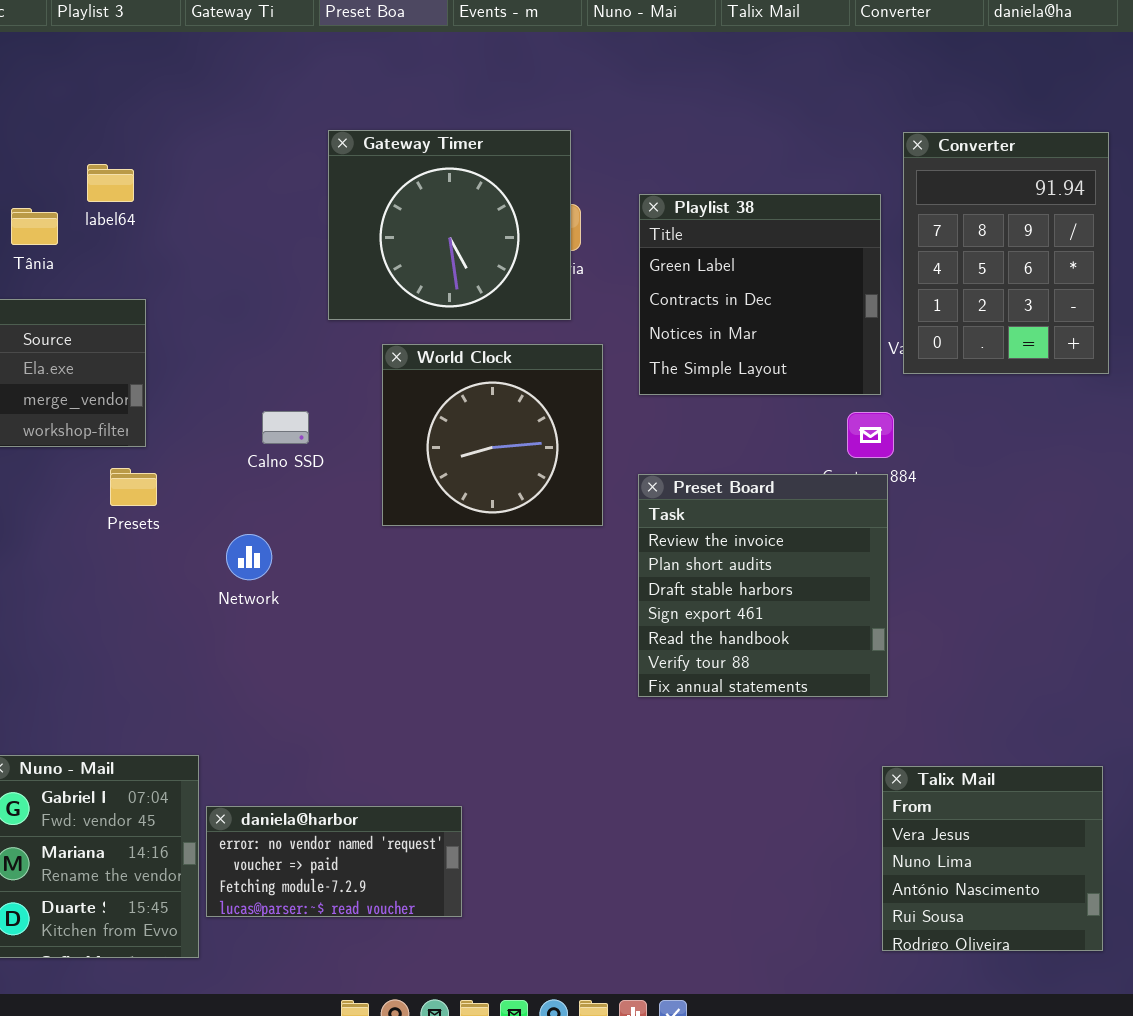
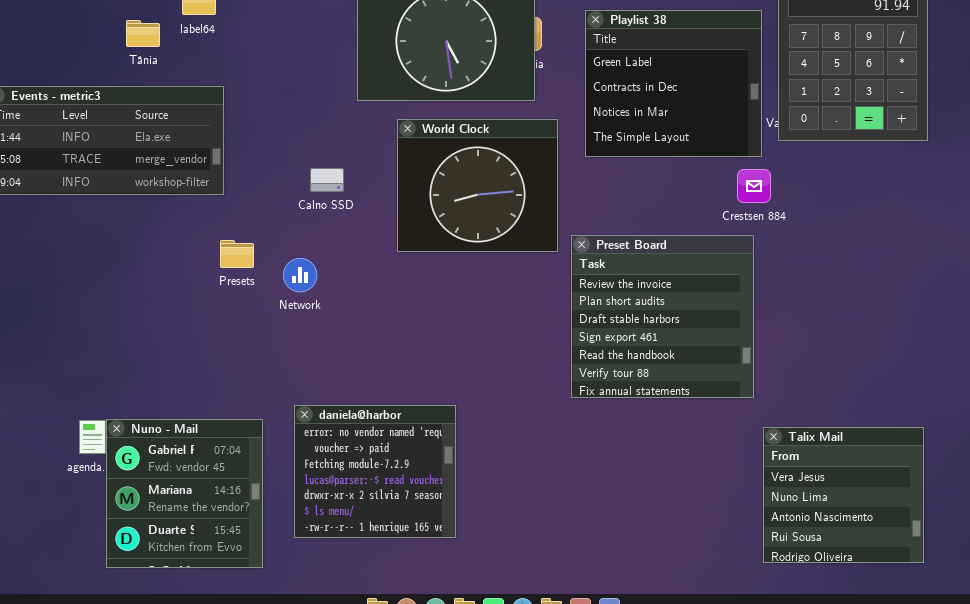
Presets: [110,468,157,506] -> [220,240,254,268], moved
Preset Board: [638,474,888,697] -> [571,235,754,398], moved
daniela@harbor: [206,806,462,917] -> [294,405,456,538], resized

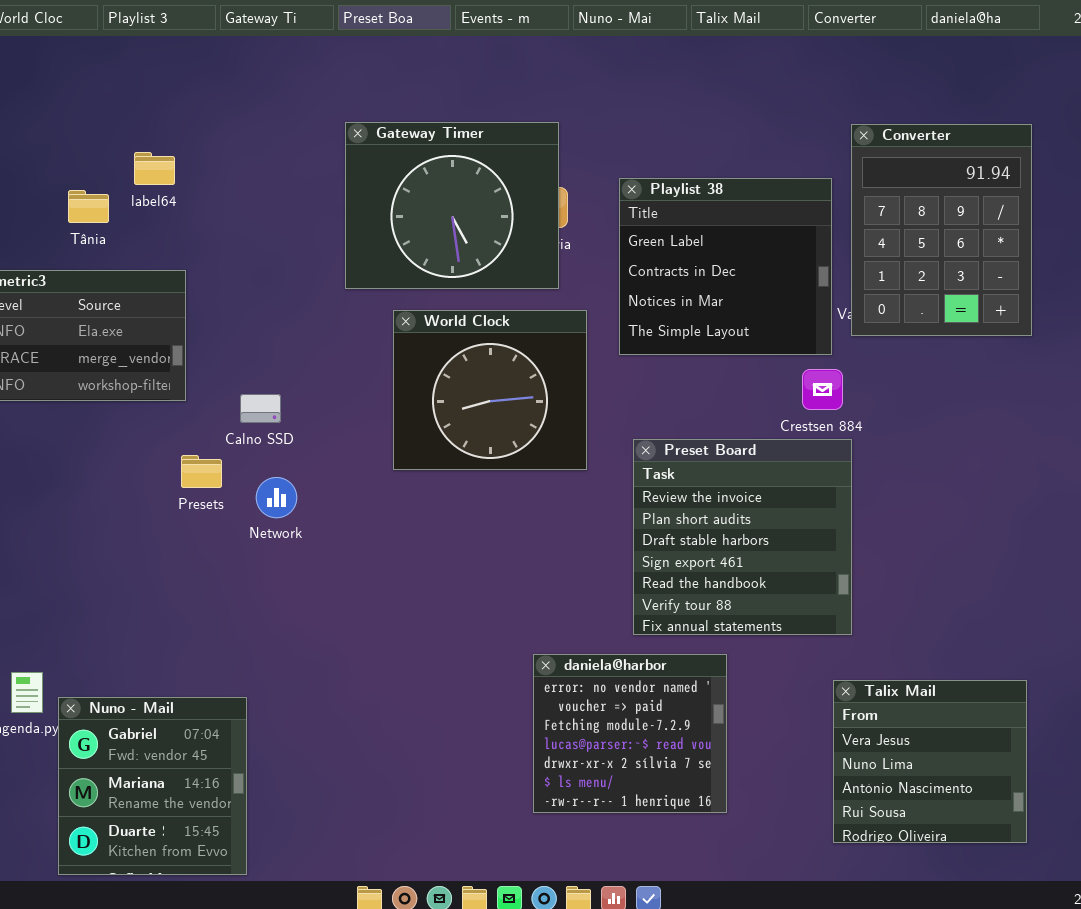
Calno SSD: [310,168,344,192] -> [240,394,281,423], moved
Preset Board: [571,235,754,398] -> [633,439,852,635], moved
daniela@harbor: [294,405,456,538] -> [533,654,727,813], moved
Nuno - Mail: [106,419,263,568] -> [58,697,247,875], moved

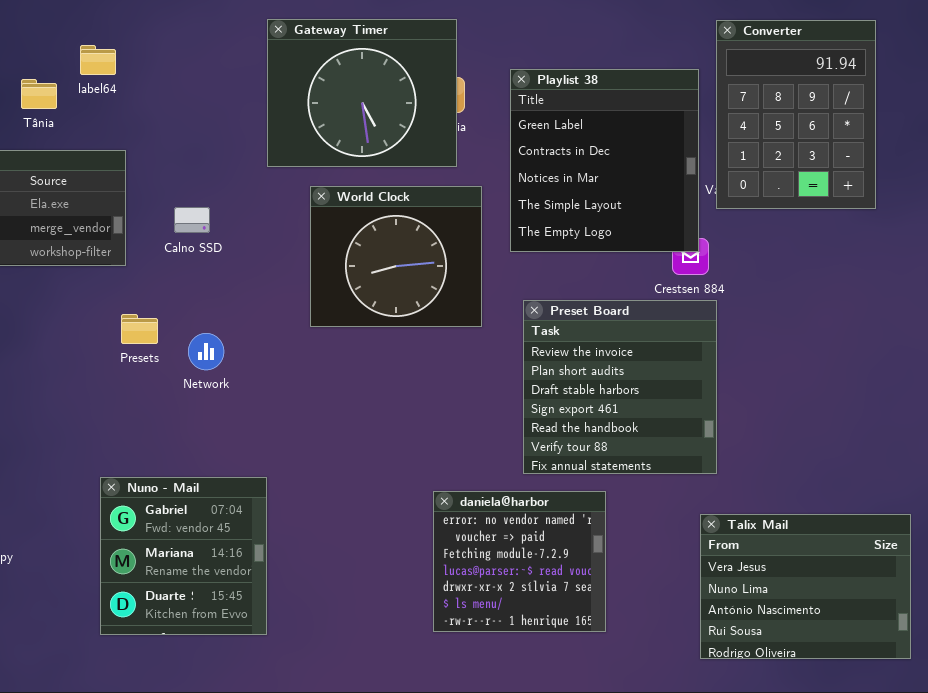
Playlist 38: [619,178,832,355] -> [510,69,699,252], resized
Calno SSD: [240,394,281,423] -> [174,207,210,233], moved
Talix Mail: [833,680,1027,843] -> [700,514,911,659], resized
Nuno - Mail: [58,697,247,875] -> [100,477,267,635], moved

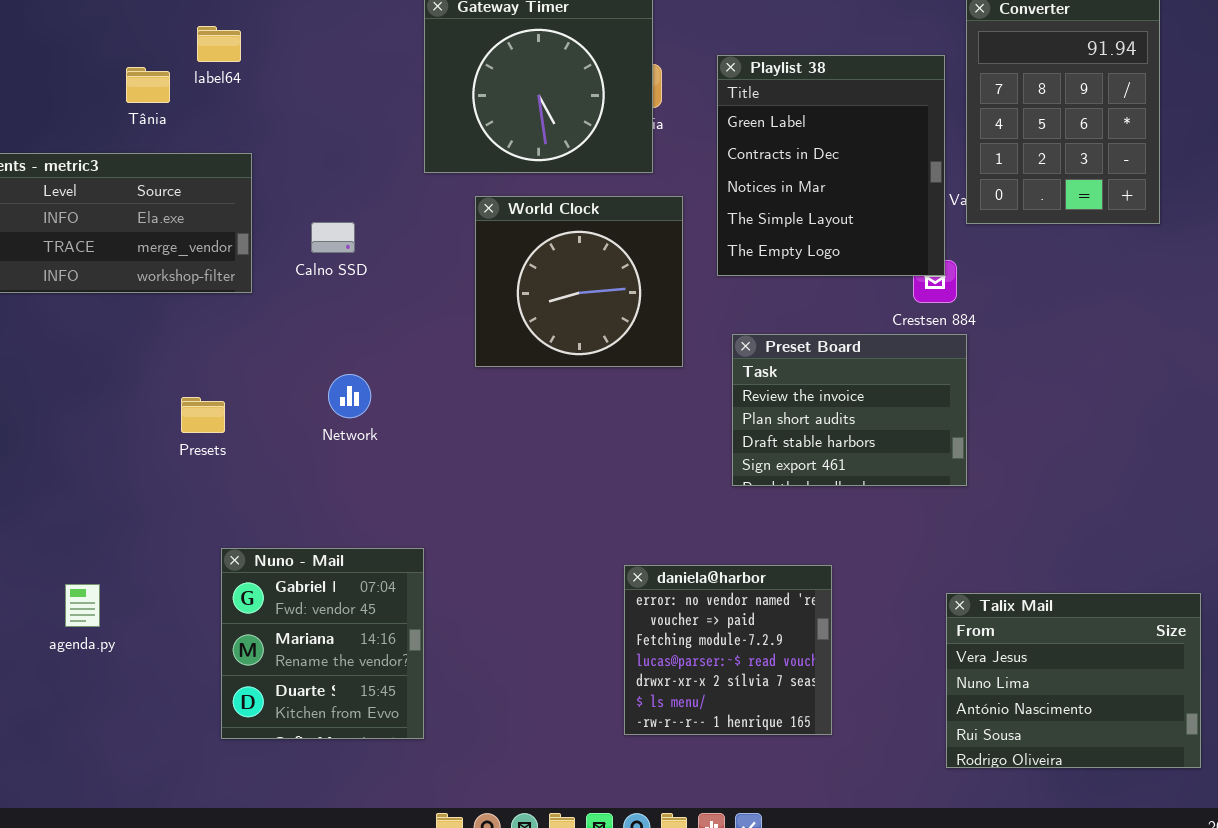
Preset Board: [523,300,717,474] -> [732,334,967,486], resized
Presets: [121,314,158,344] -> [181,397,225,433], moved

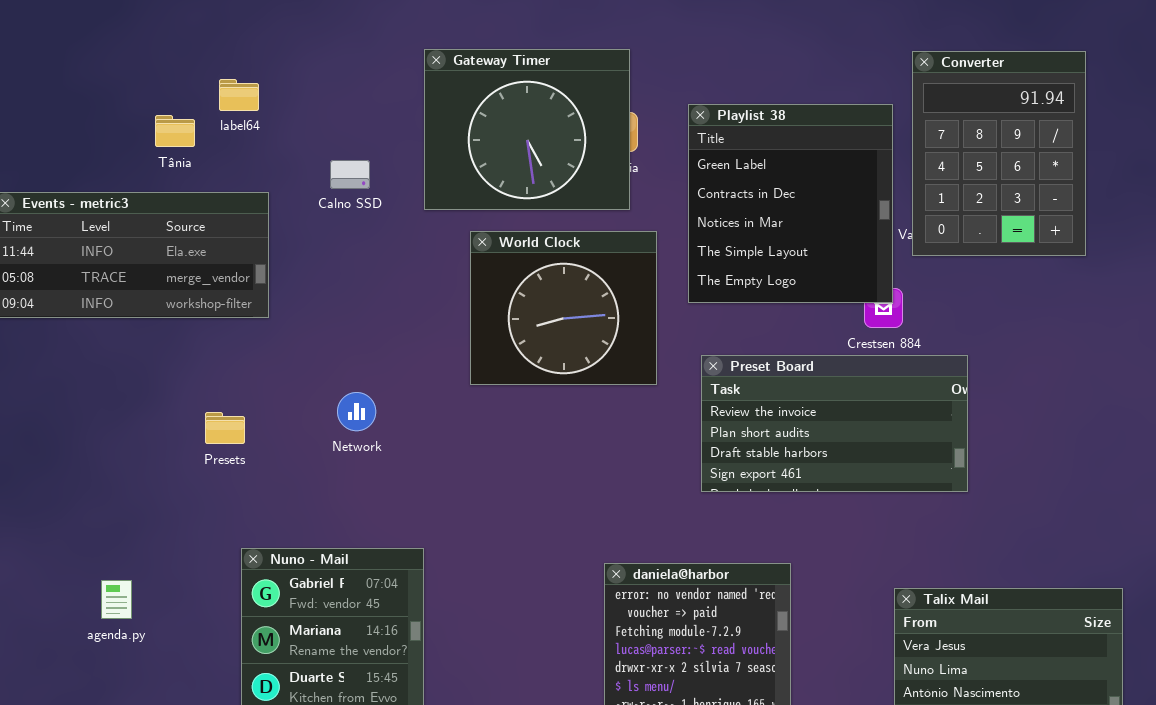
Calno SSD: [311,222,355,253] -> [330,160,370,189], moved
Preset Board: [732,334,967,486] -> [701,355,968,492], resized

